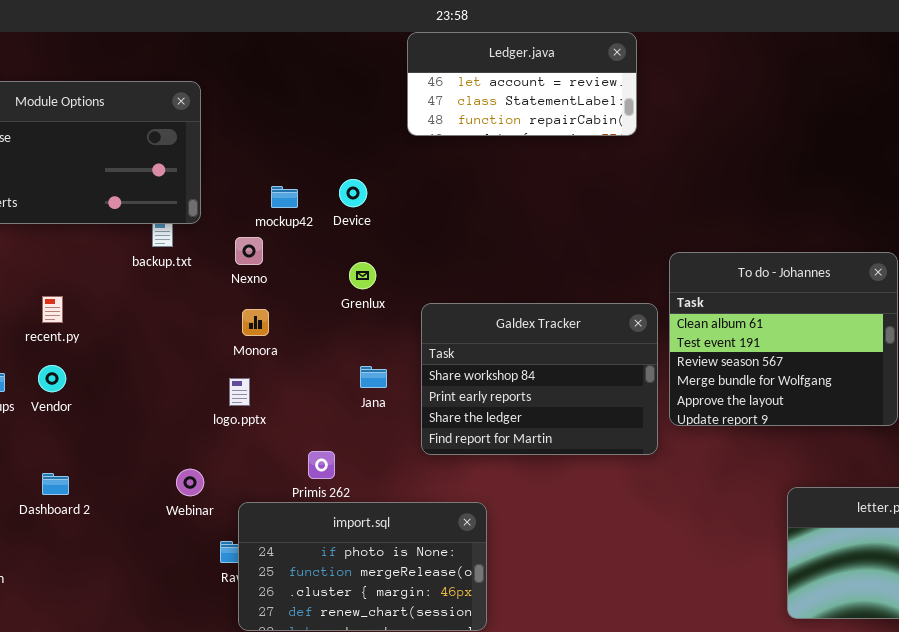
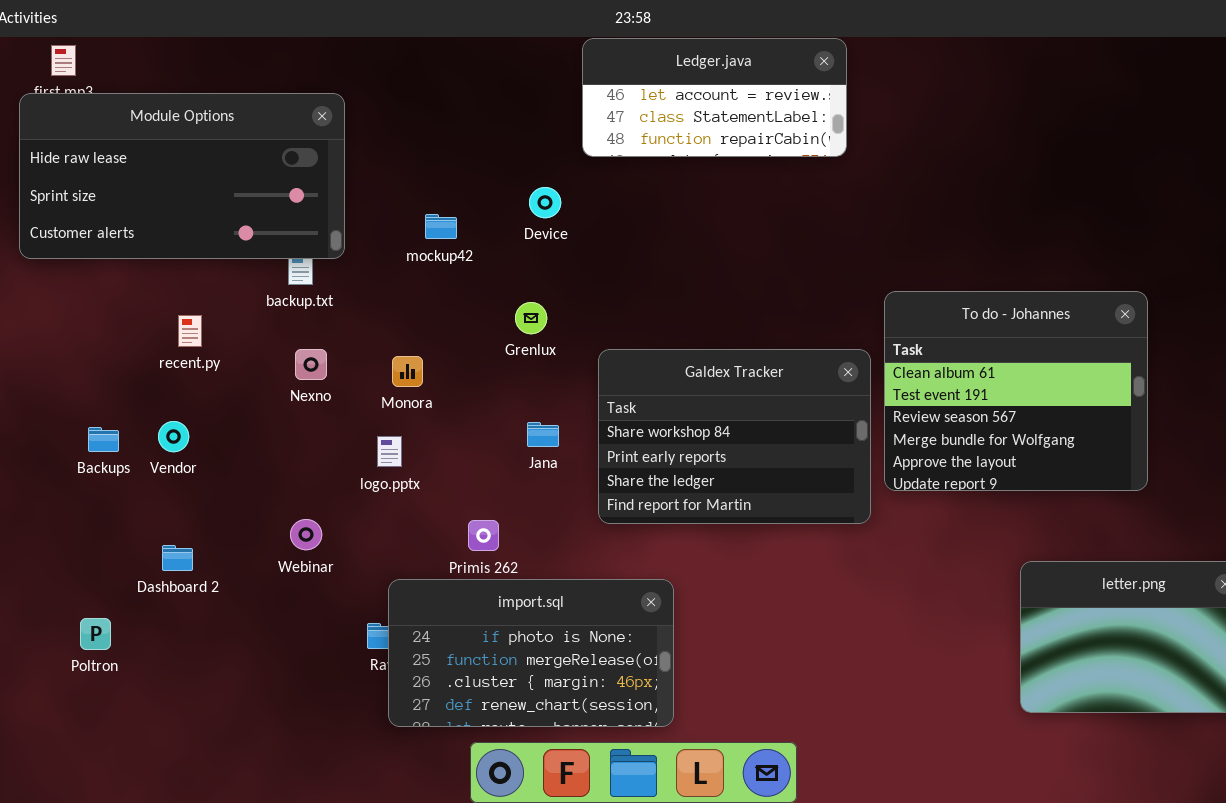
Device: [339,179,367,207] -> [529,187,561,218], moved
Nexno: [235,237,263,265] -> [295,349,327,380], moved
recent.py: [42,296,63,323] -> [178,315,202,347], moved
Webinar: [176,469,204,496] -> [290,519,322,550], moved

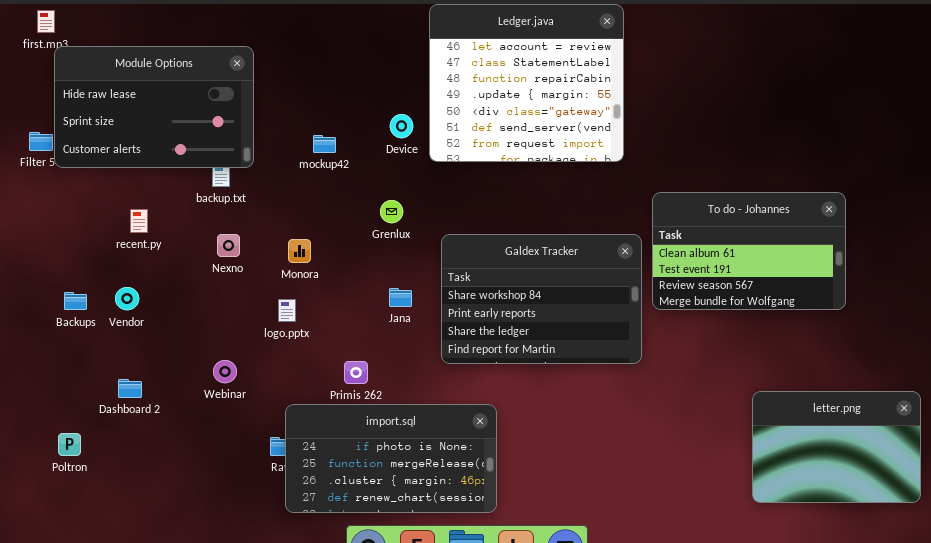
Ledger.java: [582,38,847,157] -> [429,4,624,162], resized
Module Options: [19,93,345,259] -> [54,46,254,168], resized
To do - Johannes: [884,291,1148,491] -> [652,192,846,310], resized

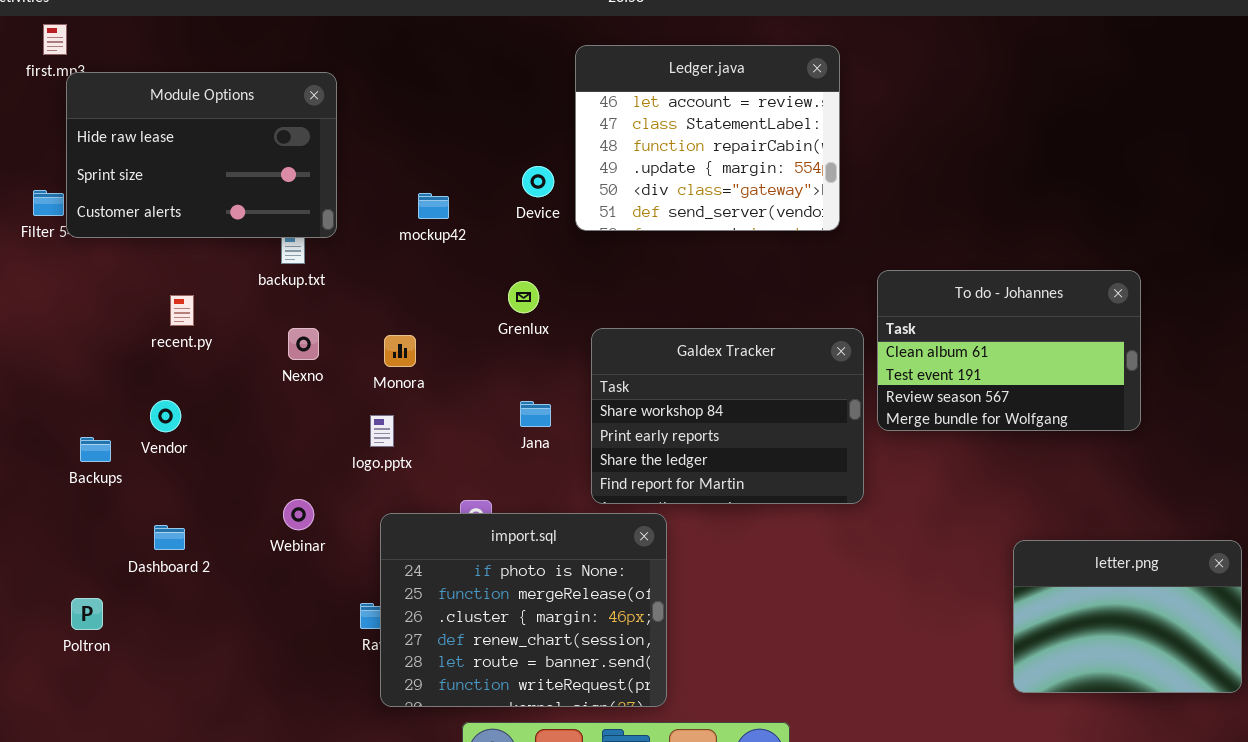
Ledger.java: [429,4,624,162] -> [575,45,840,231], resized
Backups: [64,292,87,310] -> [80,437,111,462], moved
import.sql: [285,404,497,513] -> [380,513,667,707], resized

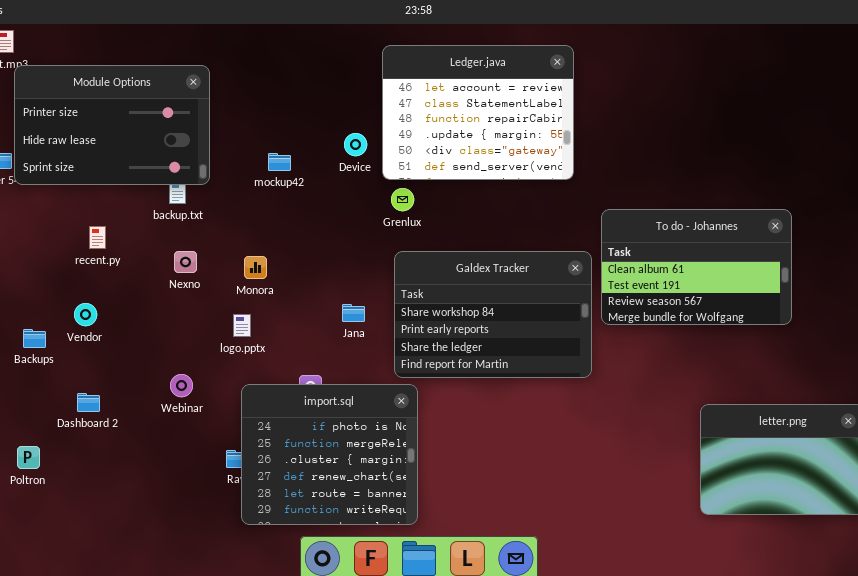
Module Options: [66,72,337,238] -> [14,65,210,185], scrolled up 1 row
Grenlux: [508,281,539,313] -> [391,188,414,211], moved
import.sql: [380,513,667,707] -> [241,384,418,525], resized

